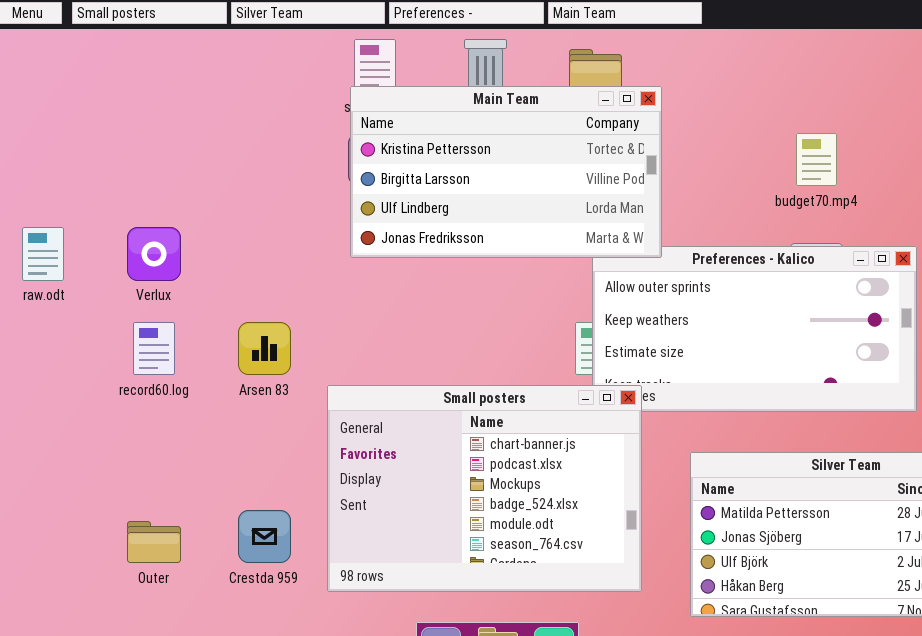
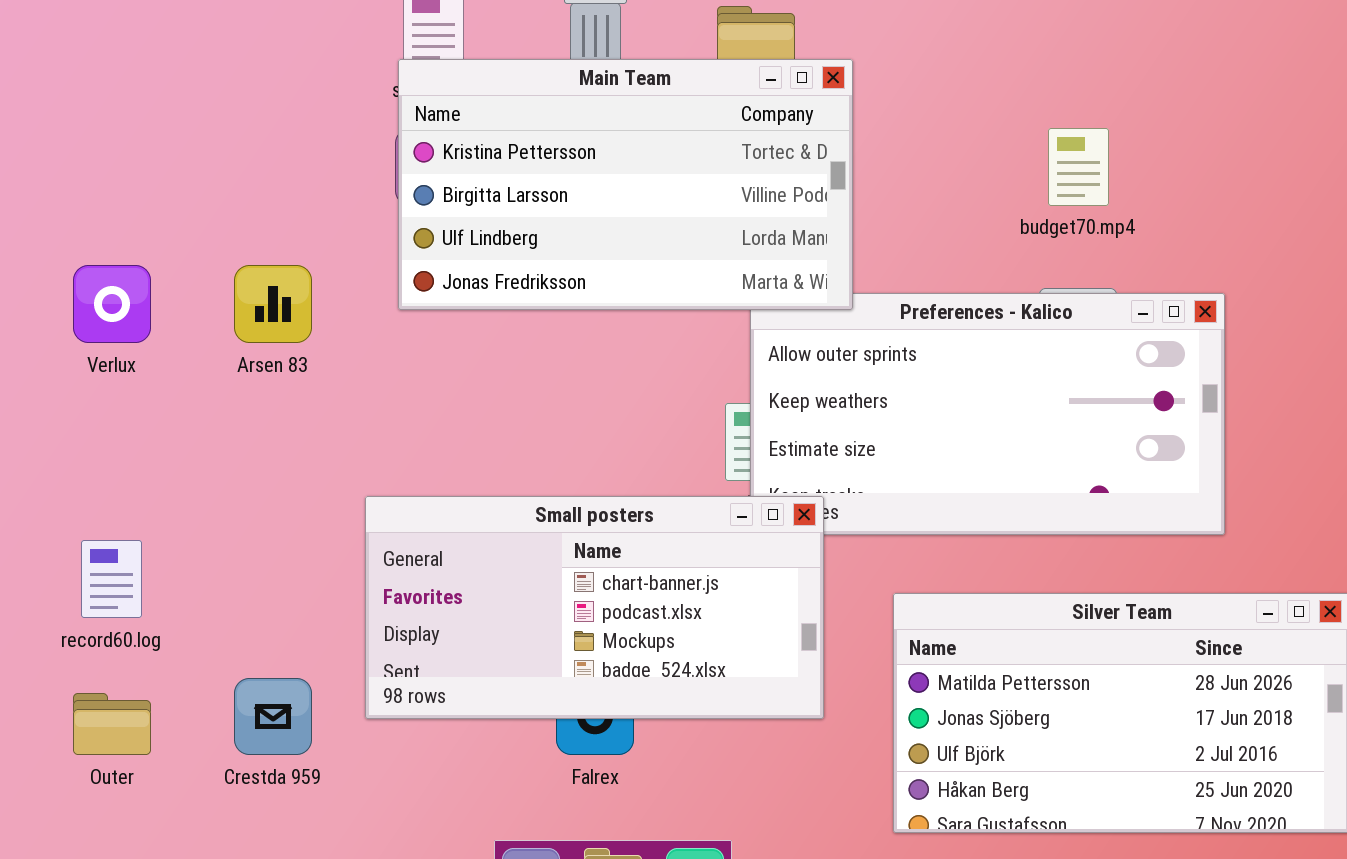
record60.log: [133,322,175,375] -> [81,540,142,618], moved
Arsen 83: [238,322,291,375] -> [234,265,312,343], moved
Small posters: [327,385,642,592] -> [365,496,824,719], resized

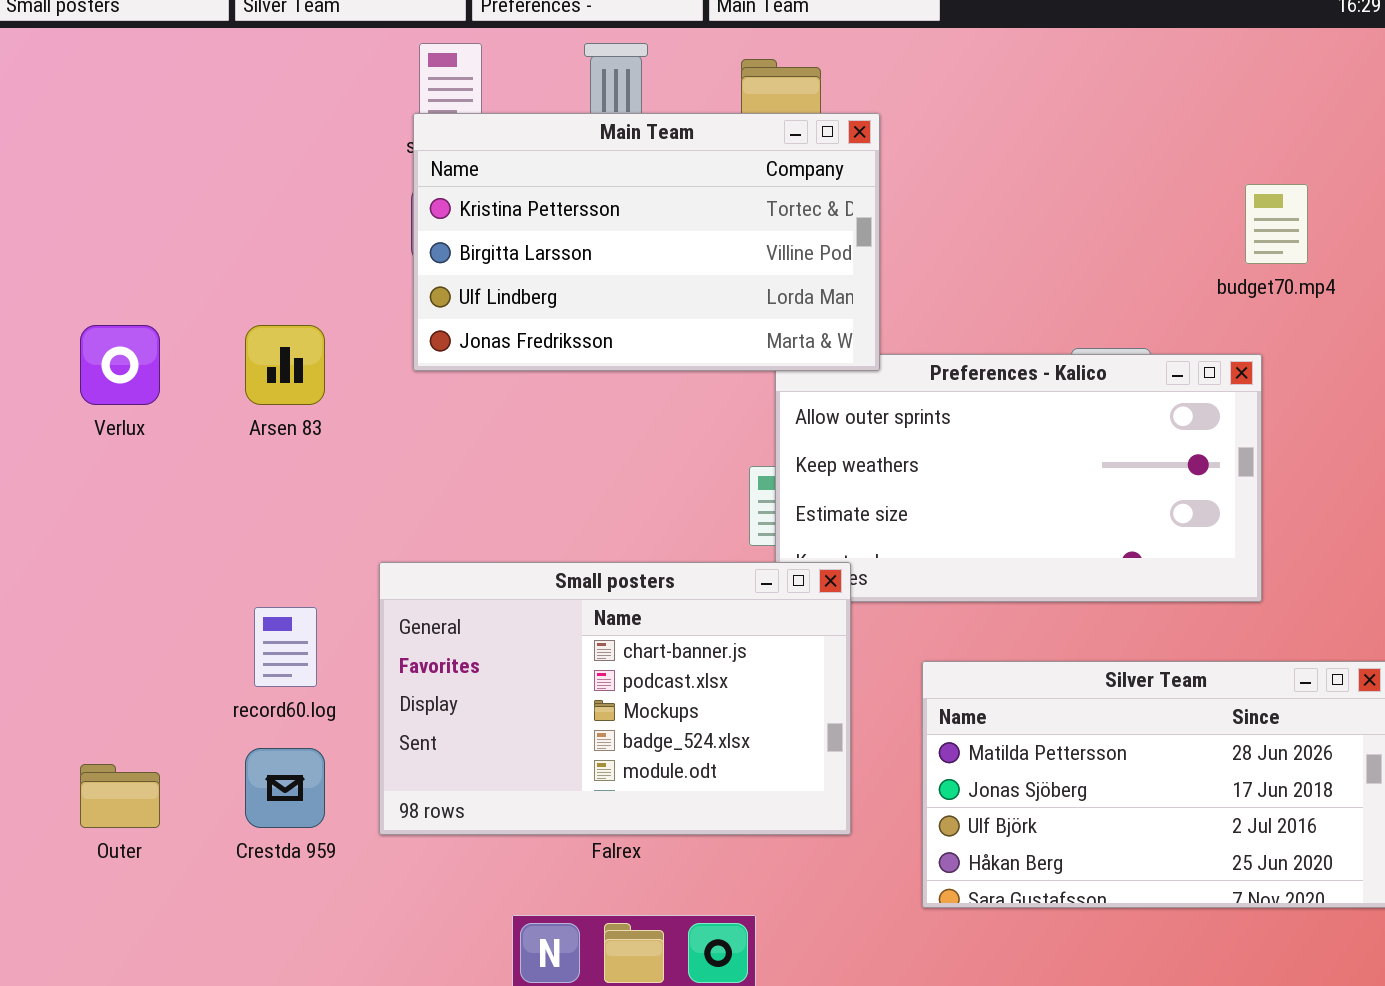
budget70.mp4: [1048,128,1109,206] -> [1245,184,1308,264], moved
Small posters: [365,496,824,719] -> [379,562,851,835], resized
record60.log: [81,540,142,618] -> [254,607,317,687], moved

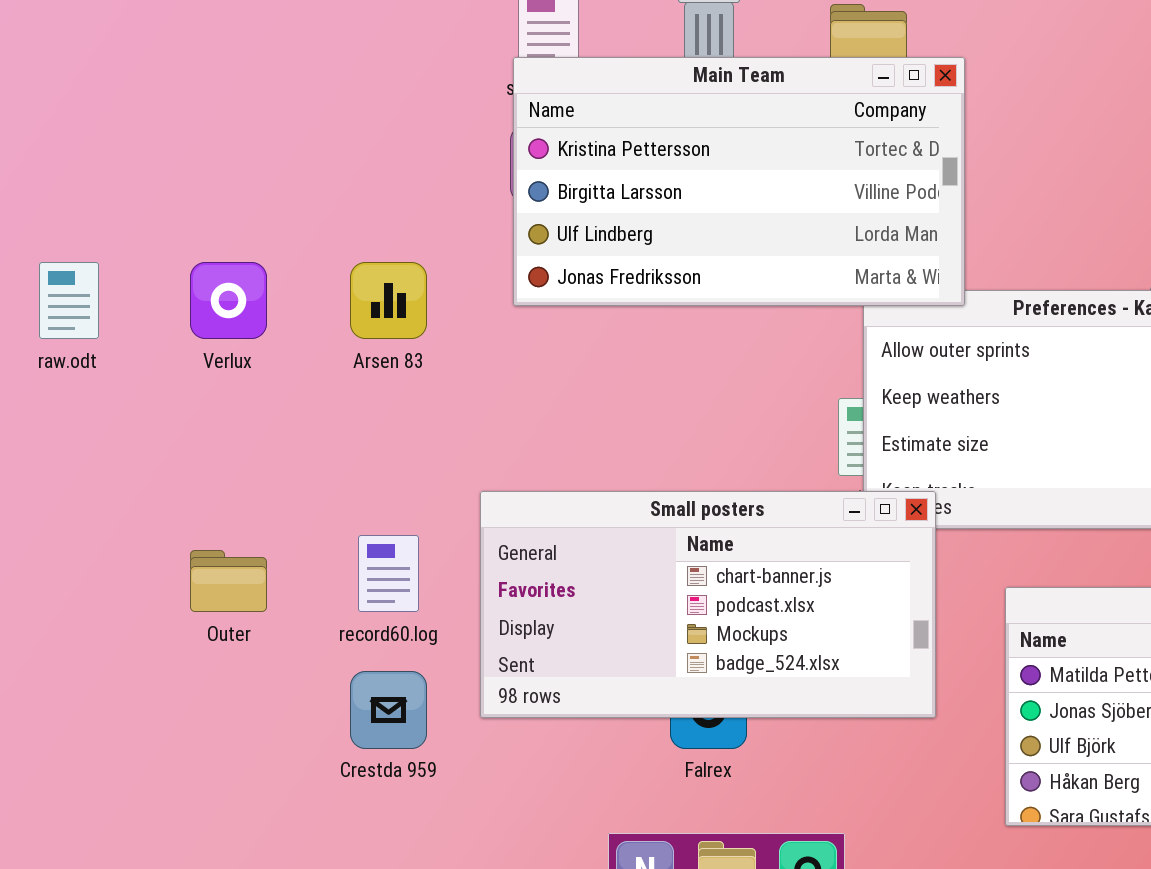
Small posters: [379,562,851,835] -> [480,491,936,718], resized
Outer: [80,764,160,828] -> [190,550,267,612], moved

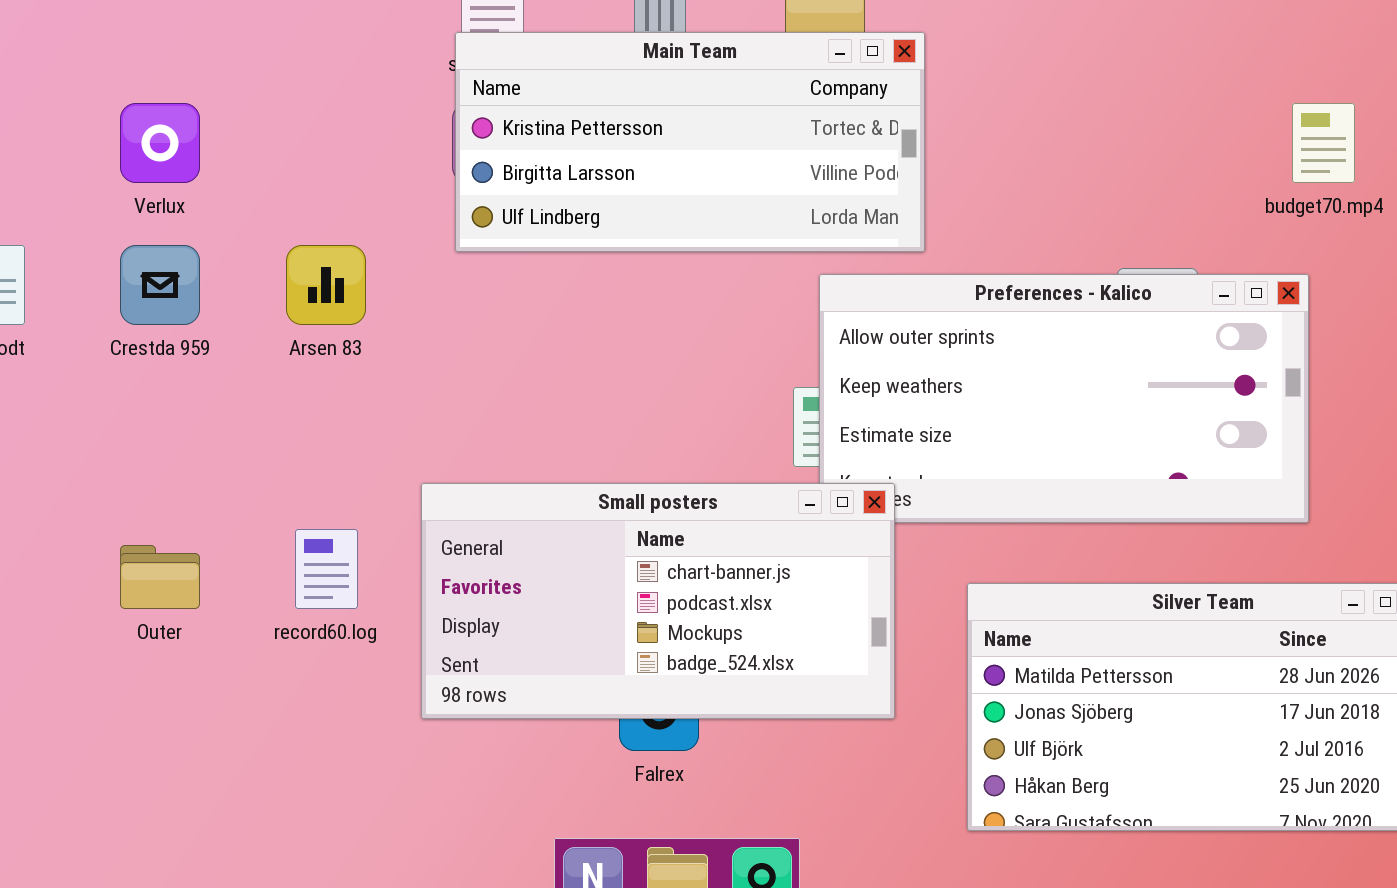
Main Team: [513,57,965,306] -> [455,32,925,252], resized
Verlux: [190,262,267,339] -> [120,103,200,183], moved
Crestda 959: [350,671,427,749] -> [120,245,200,325], moved

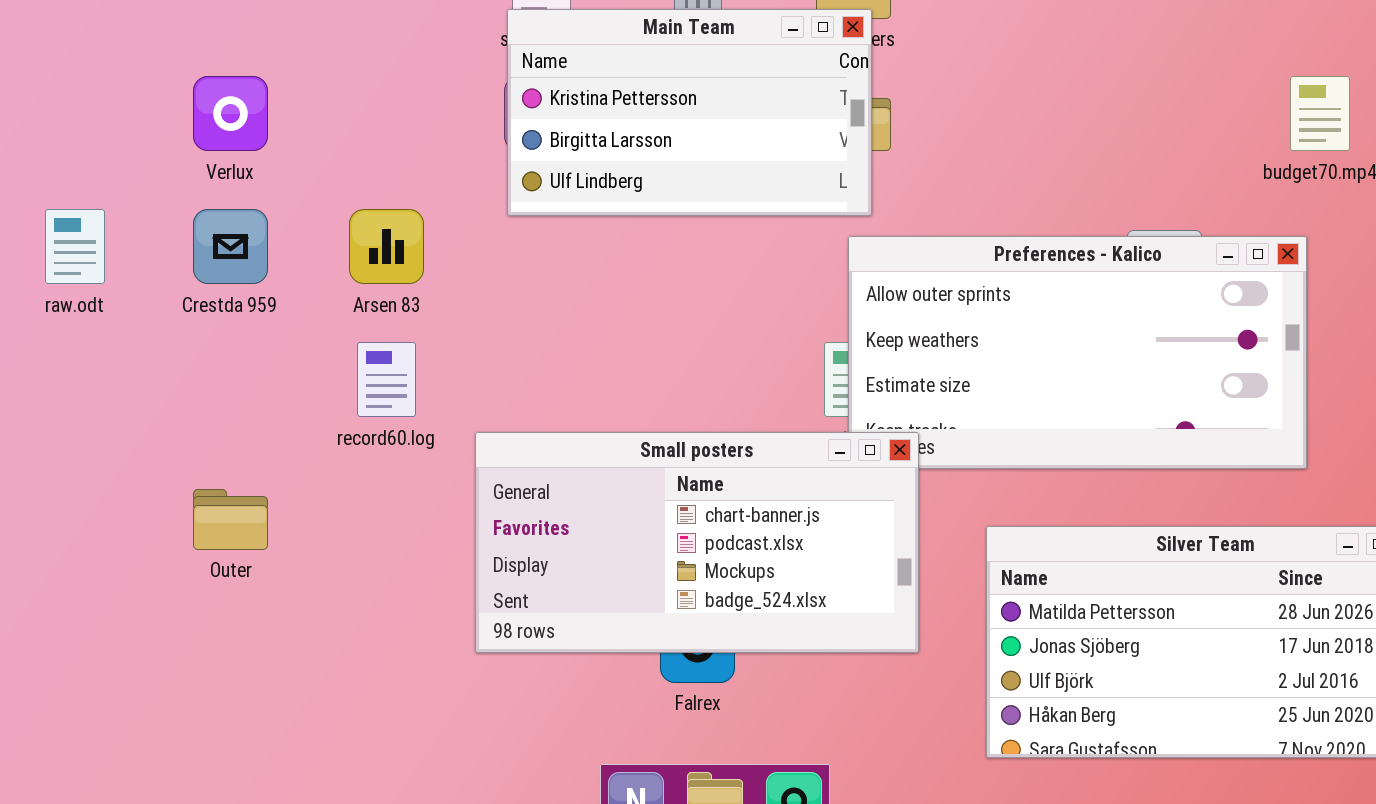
Main Team: [455,32,925,252] -> [507,9,872,216], resized
record60.log: [295,529,358,609] -> [357,342,416,417], moved

